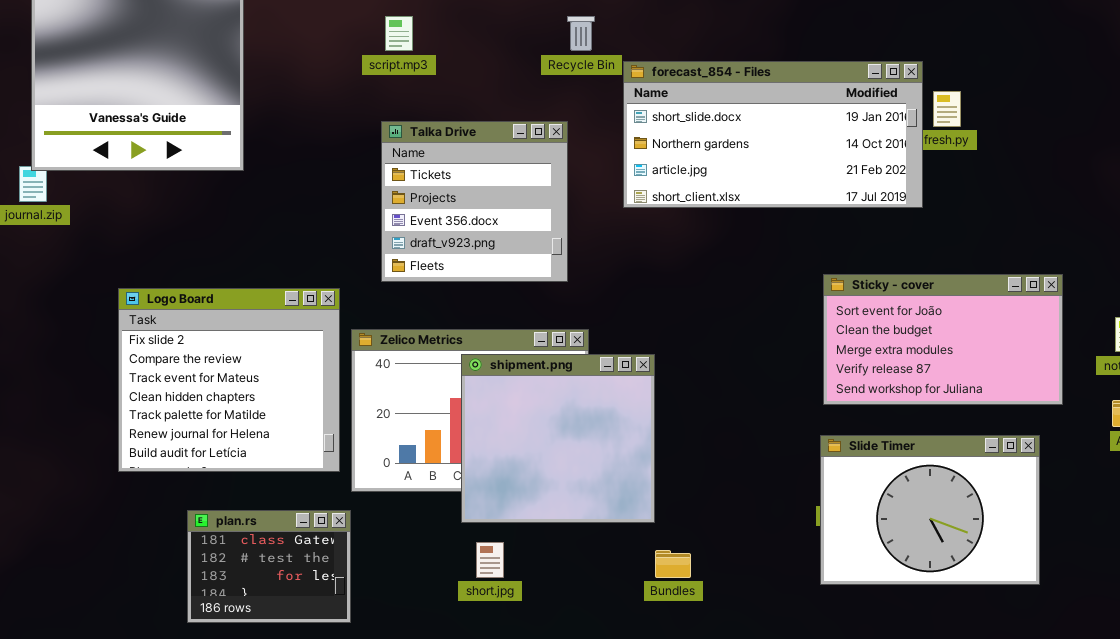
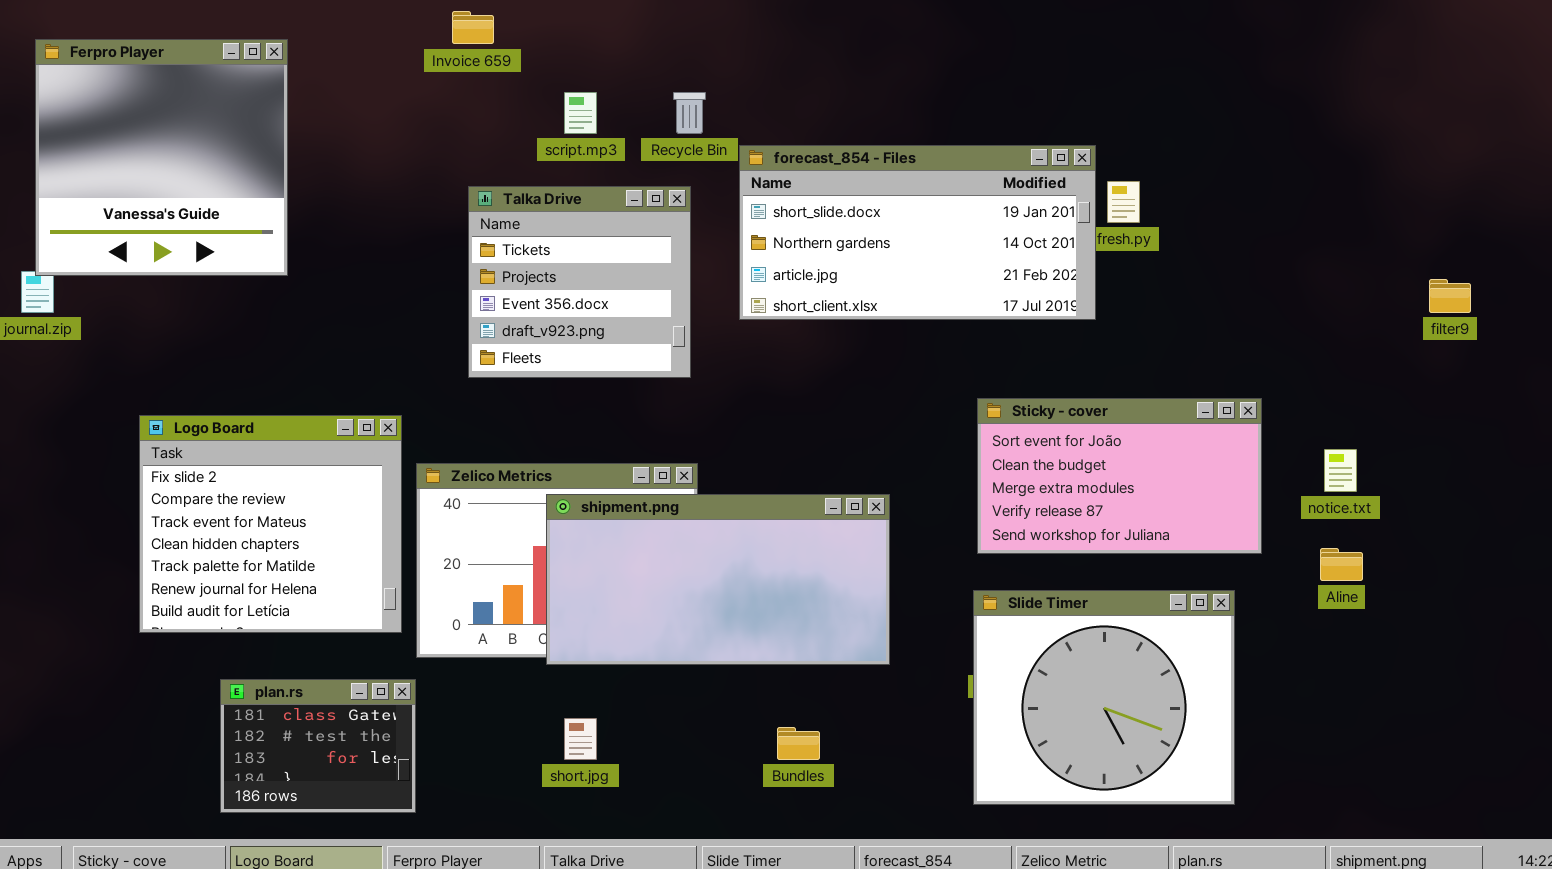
script.mp3: [385,16,413,51] -> [564,92,597,134], moved
Talka Drive: [381,121,568,282] -> [468,186,691,378], moved
shipment.png: [461,354,655,523] -> [546,494,890,665], resized
Slide Timer: [820,435,1040,585] -> [973,590,1235,805], resized

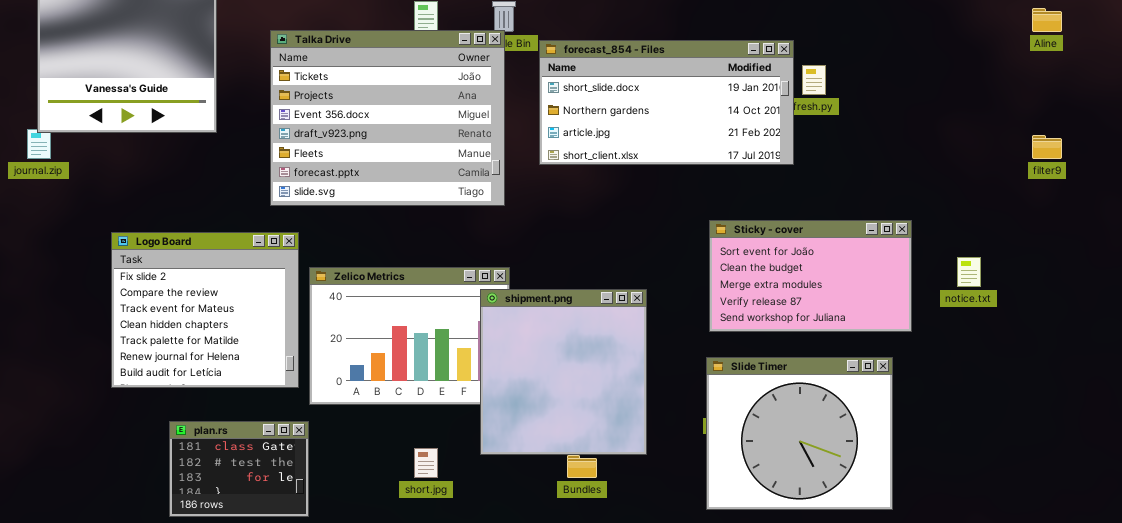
Talka Drive: [468,186,691,378] -> [270,30,505,206], resized
shipment.png: [546,494,890,665] -> [480,289,647,455], resized
Aline: [1320,548,1363,581] -> [1032,8,1062,32], moved

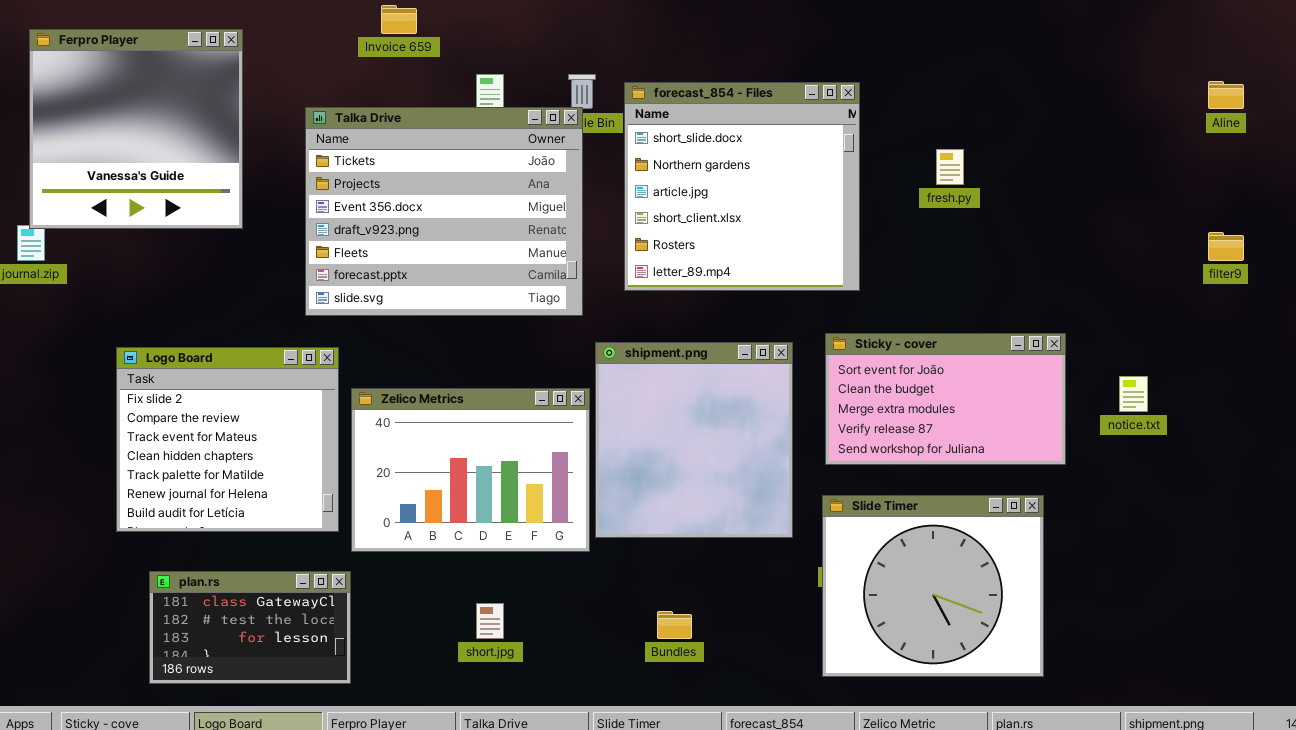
forecast_854 - Files: [539,40,794,165] -> [624,82,860,291], moved, resized
shipment.png: [480,289,647,455] -> [595,342,793,538], moved
plan.rs: [169,421,309,517] -> [149,571,351,684], resized

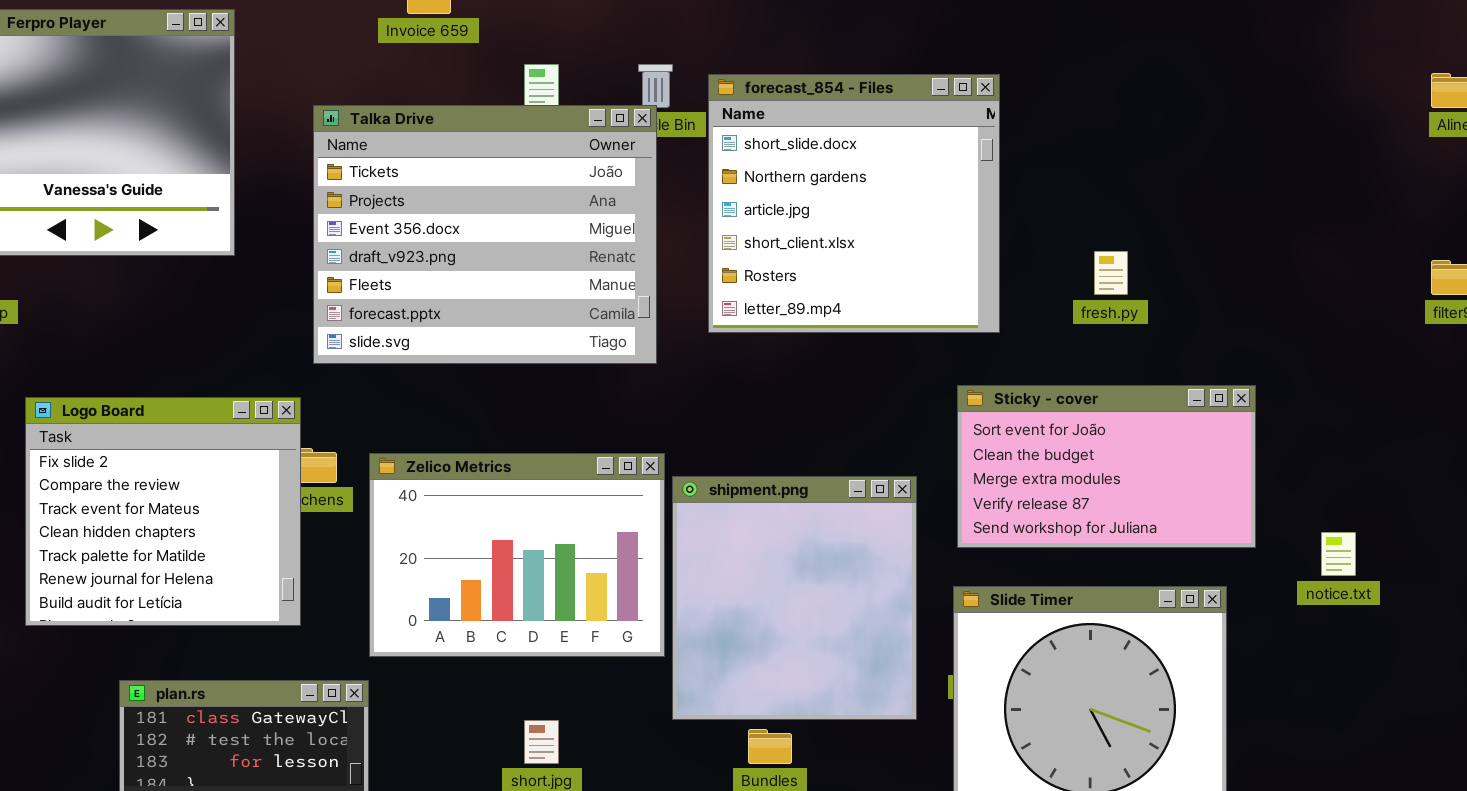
fresh.py: [936,149,964,185] -> [1094,251,1128,295], moved
shipment.png: [595,342,793,538] -> [672,476,917,720], moved
Logo Board: [116,347,339,532] -> [25,397,301,626], moved
notice.txt: [1119,376,1148,412] -> [1321,532,1356,576], moved

